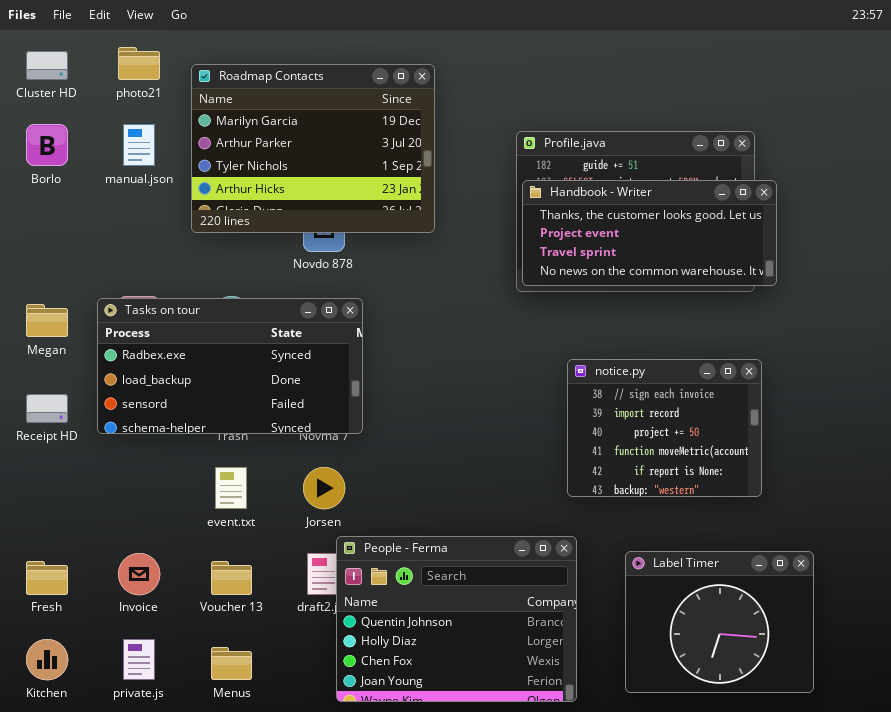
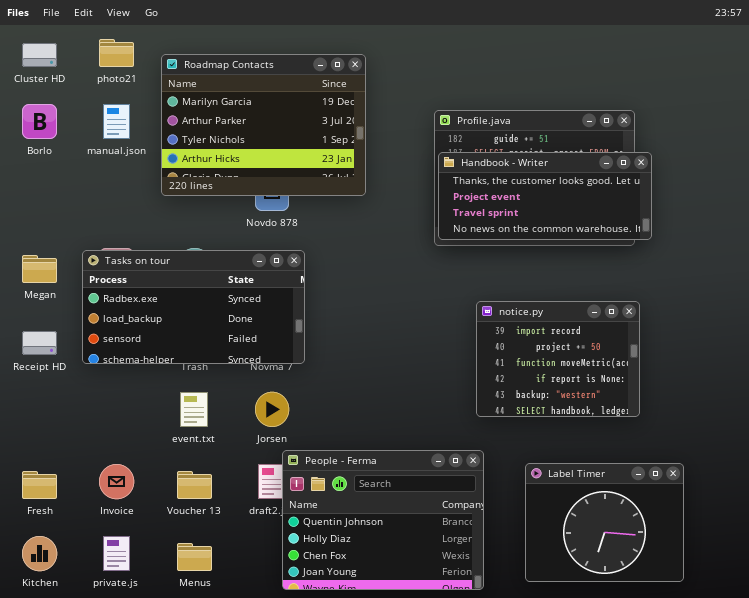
notice.py: [567,359,762,497] -> [476,301,640,417], scrolled down 1 row

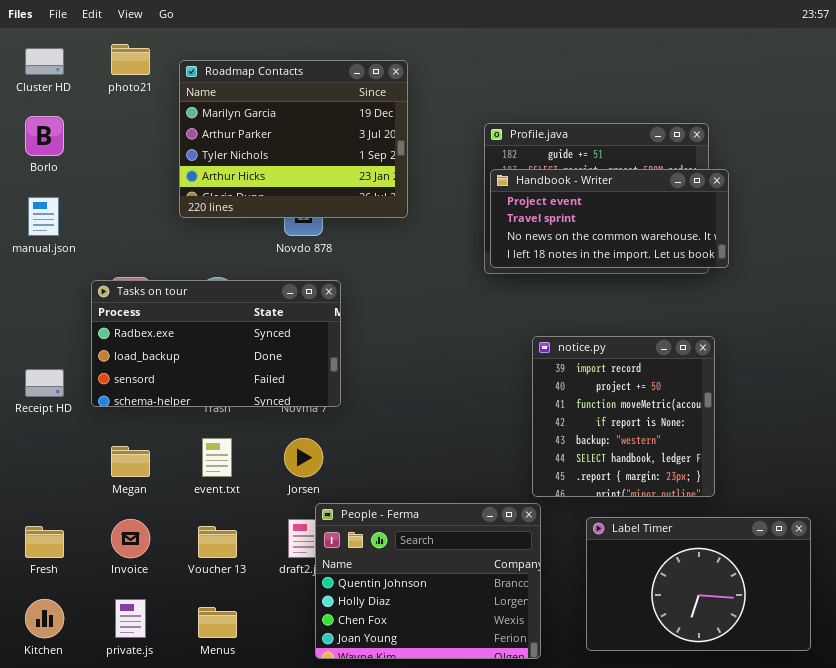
manual.json: [103,104,130,139] -> [28,197,59,236], moved
Handbook - Writer: [438,152,652,240] -> [490,169,729,268], scrolled down 1 row
Megan: [22,255,57,283] -> [111,446,150,477], moved
notice.py: [476,301,640,417] -> [532,336,715,497], resized
Label Timer: [525,463,684,582] -> [586,517,811,651], resized

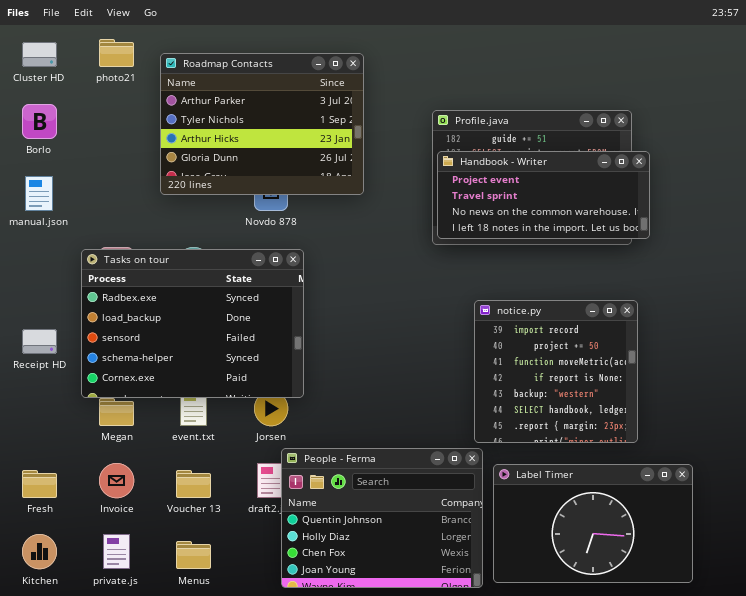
Roadmap Contacts: [179,60,408,218] -> [160,53,364,195], scrolled down 1 row
Tasks on tour: [91,280,341,407] -> [81,249,304,398], resized
Label Timer: [586,517,811,651] -> [493,464,693,583], moved

